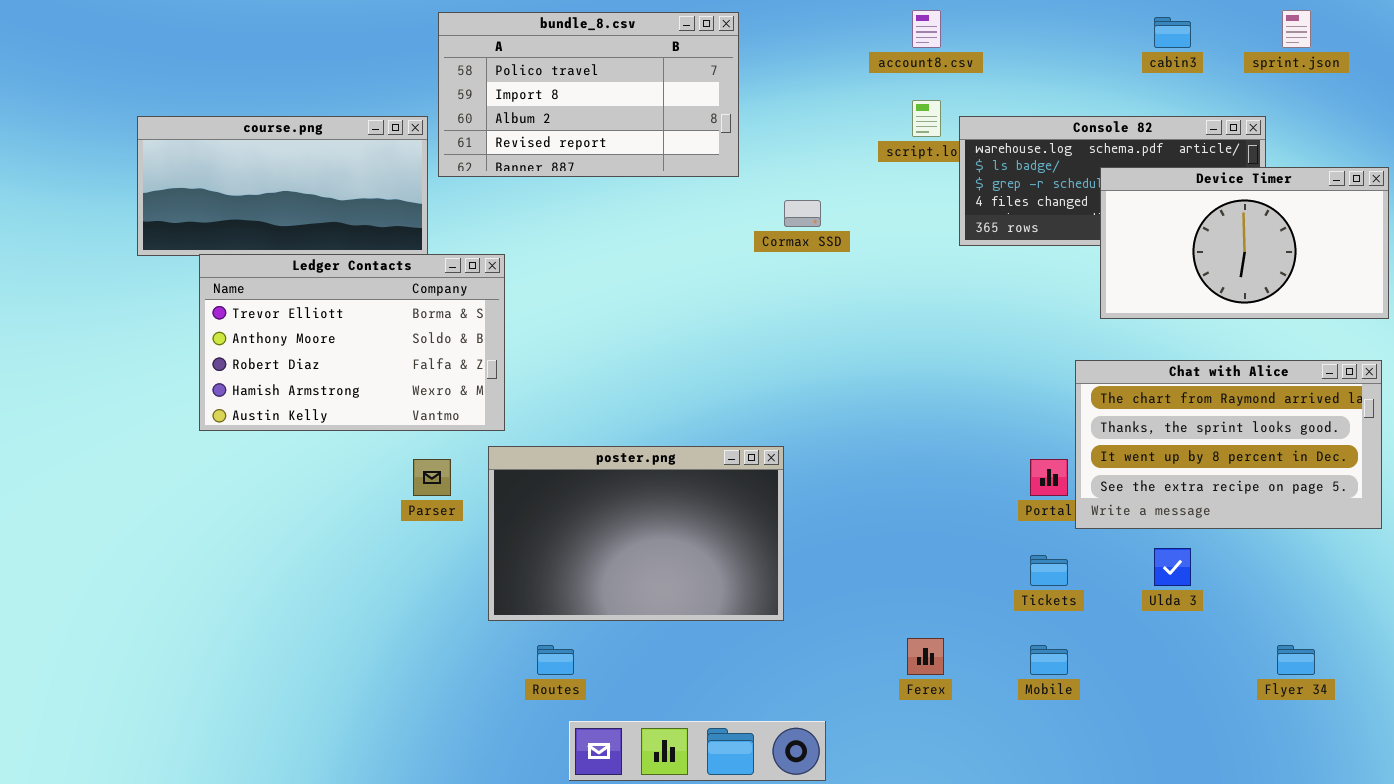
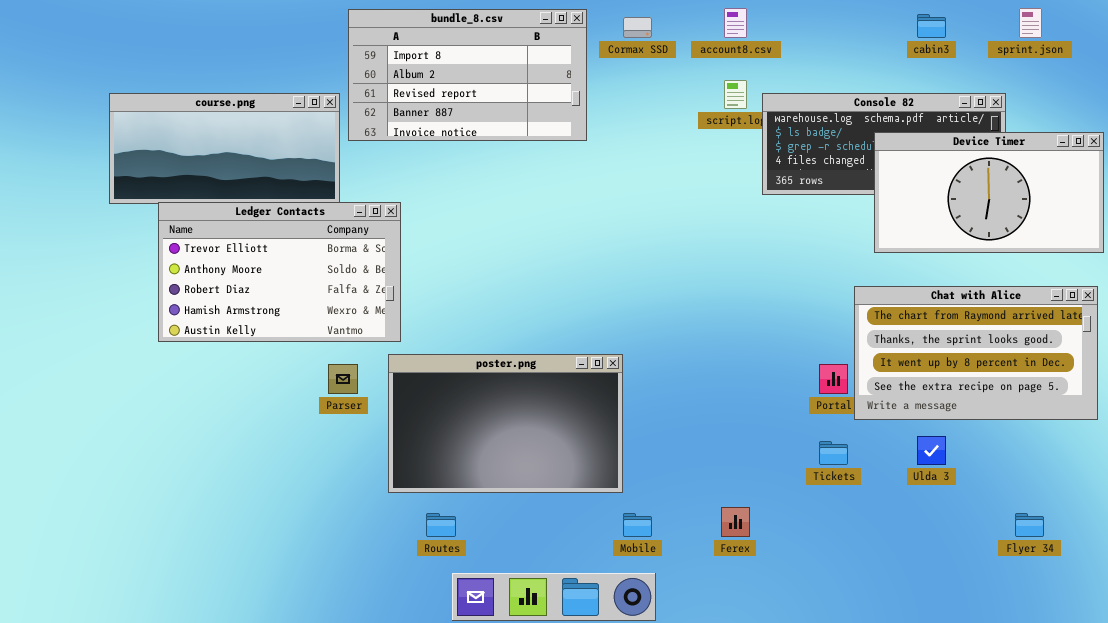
bundle_8.csv: [438,12,739,177] -> [348,9,587,141], scrolled down 1 row
Cormax SSD: [784,200,821,227] -> [623,17,652,38], moved
Mobile: [1030,645,1068,675] -> [623,513,652,537], moved

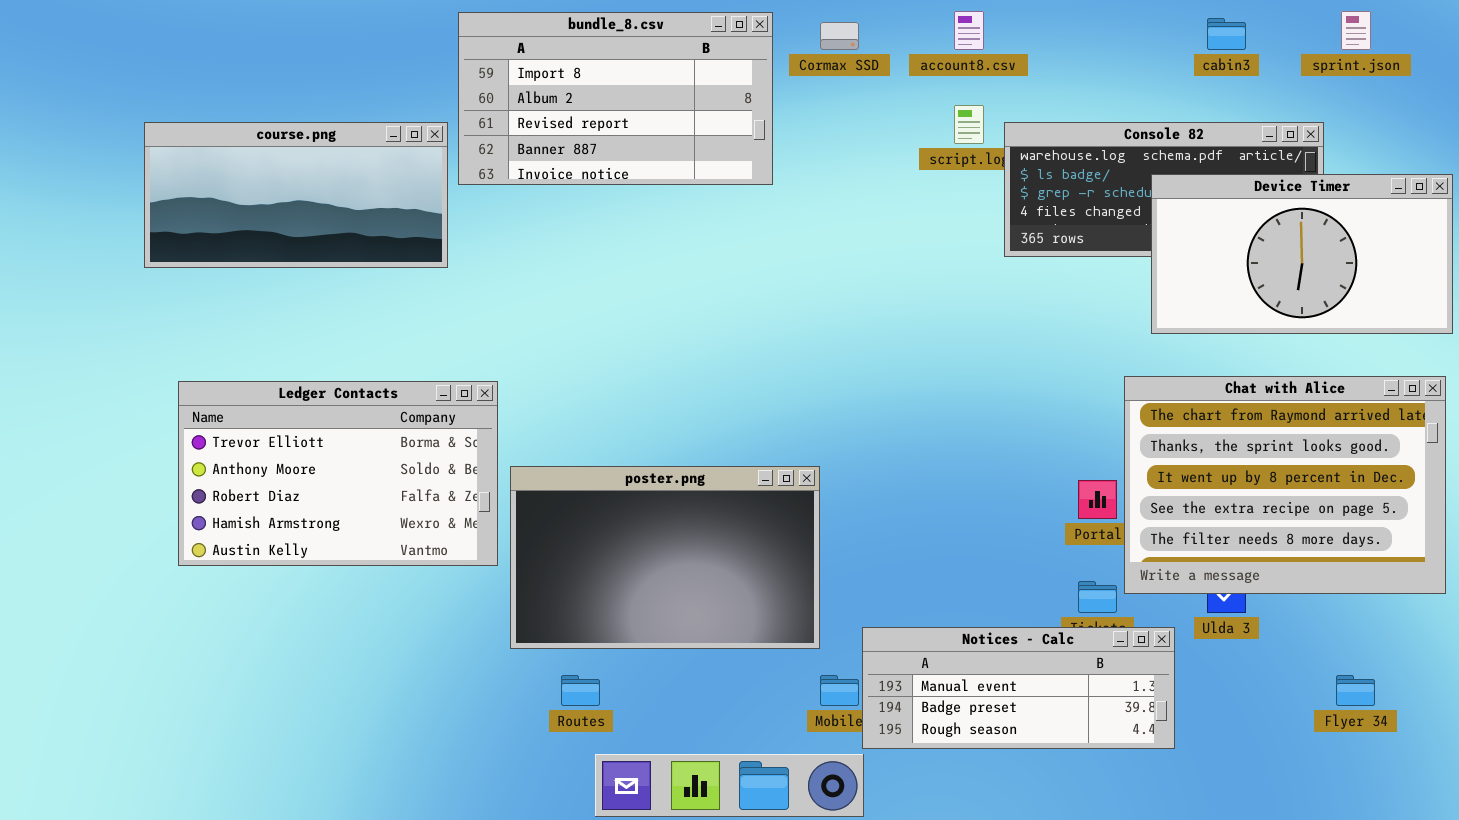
Ledger Contacts: [158,202,401,342] -> [178,381,498,566], moved
Chat with Alice: [854,286,1098,420] -> [1124,376,1446,594], resized
Notices - Calc: none -> [862,627,1175,749], opened

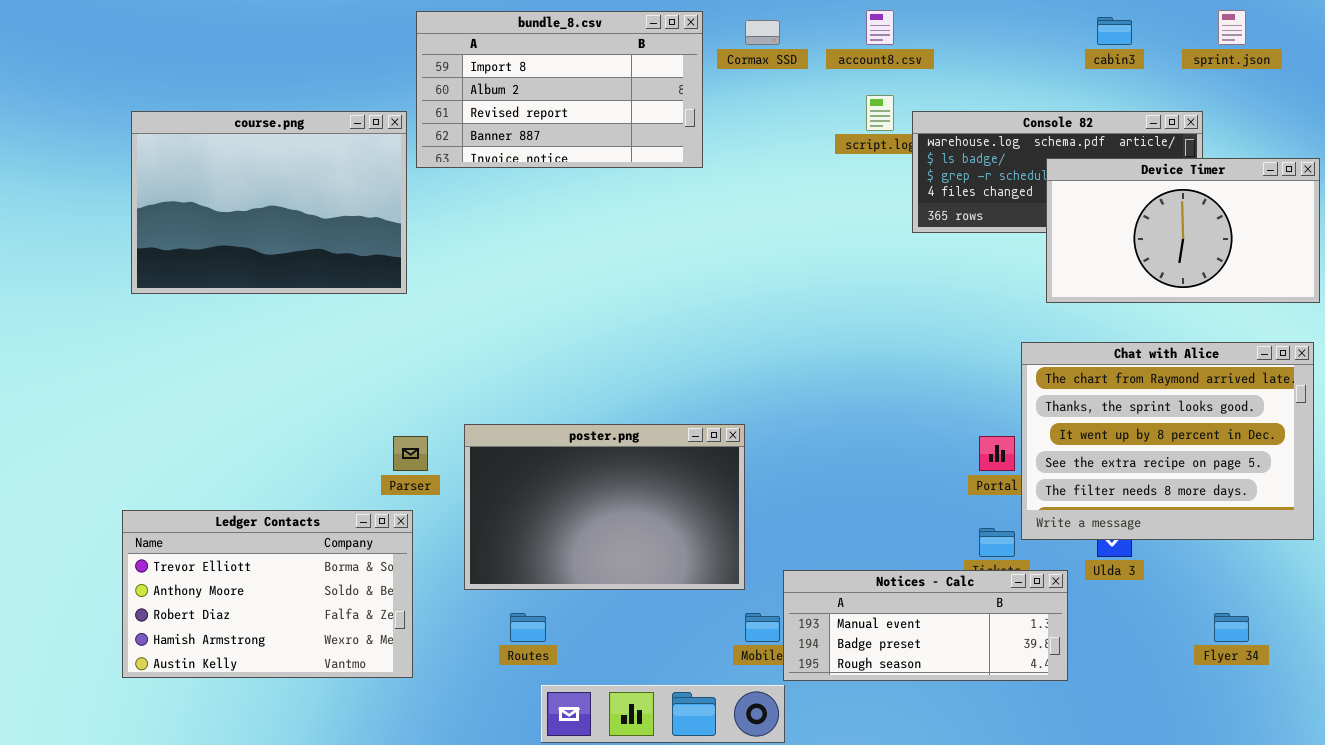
course.png: [144,122,448,268] -> [131,111,407,294], resized
Ledger Contacts: [178,381,498,566] -> [122,510,413,678], moved

